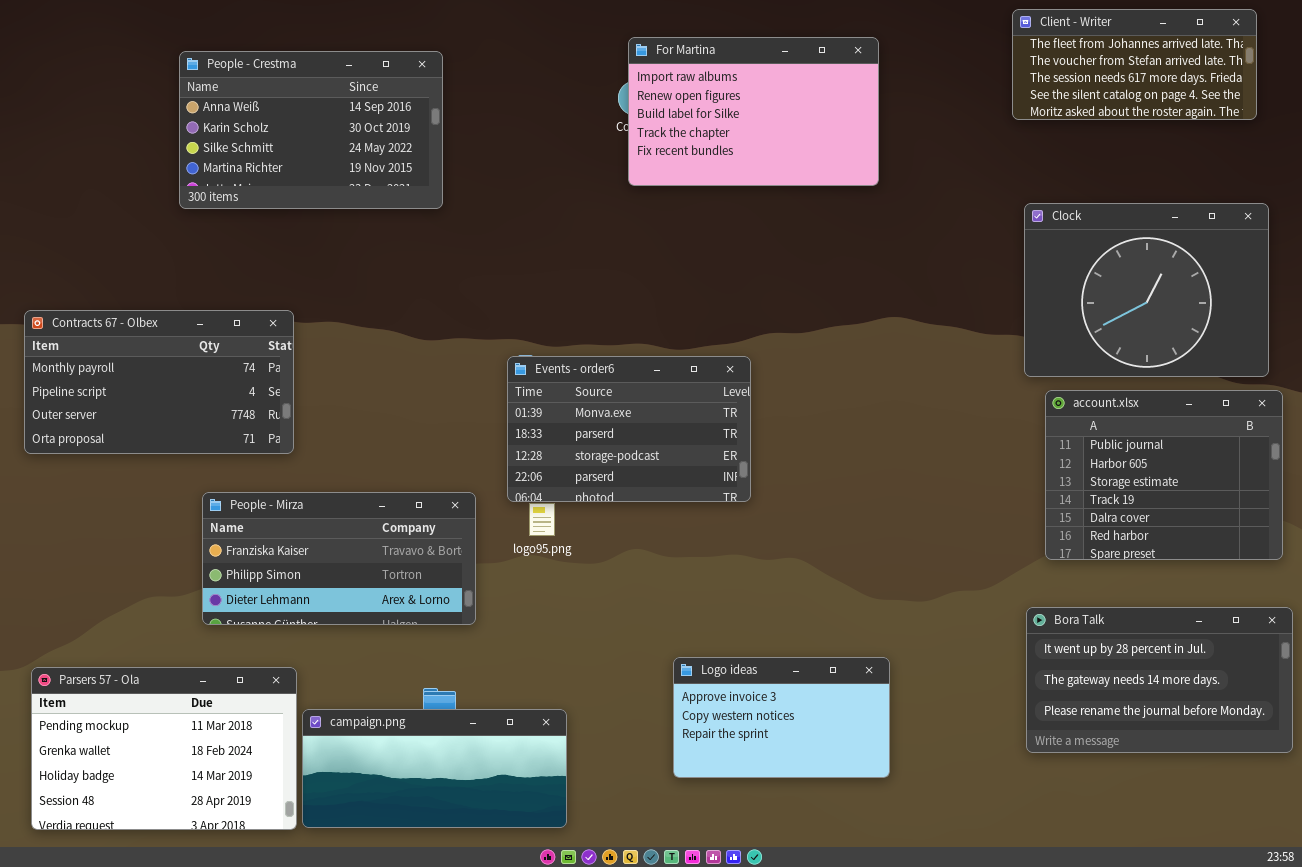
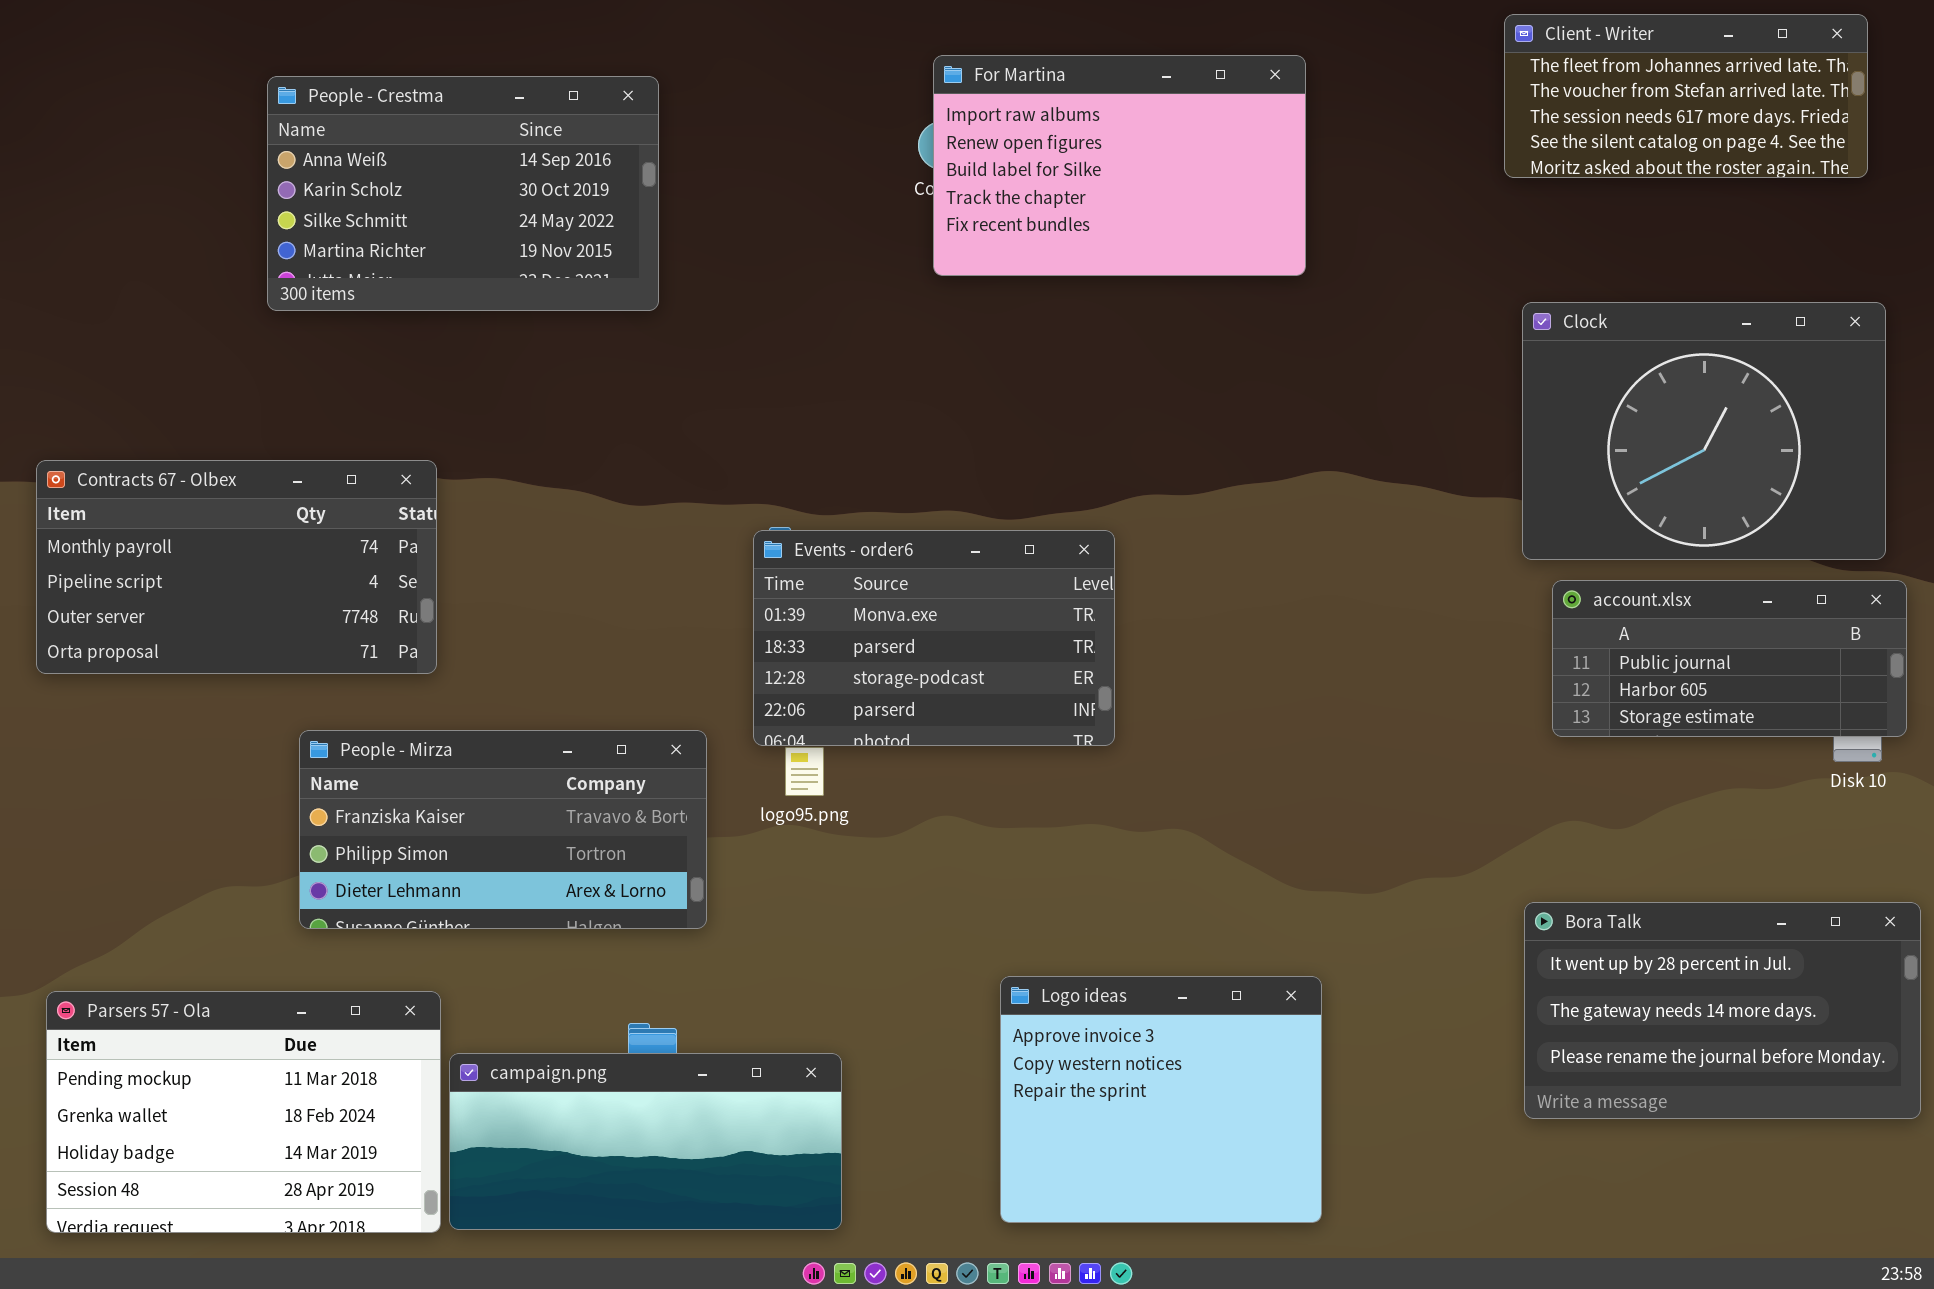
account.xlsx: [1045,390,1283,560] -> [1552,580,1907,737], resized
Logo ideas: [673,657,890,778] -> [1000,976,1322,1223], resized

